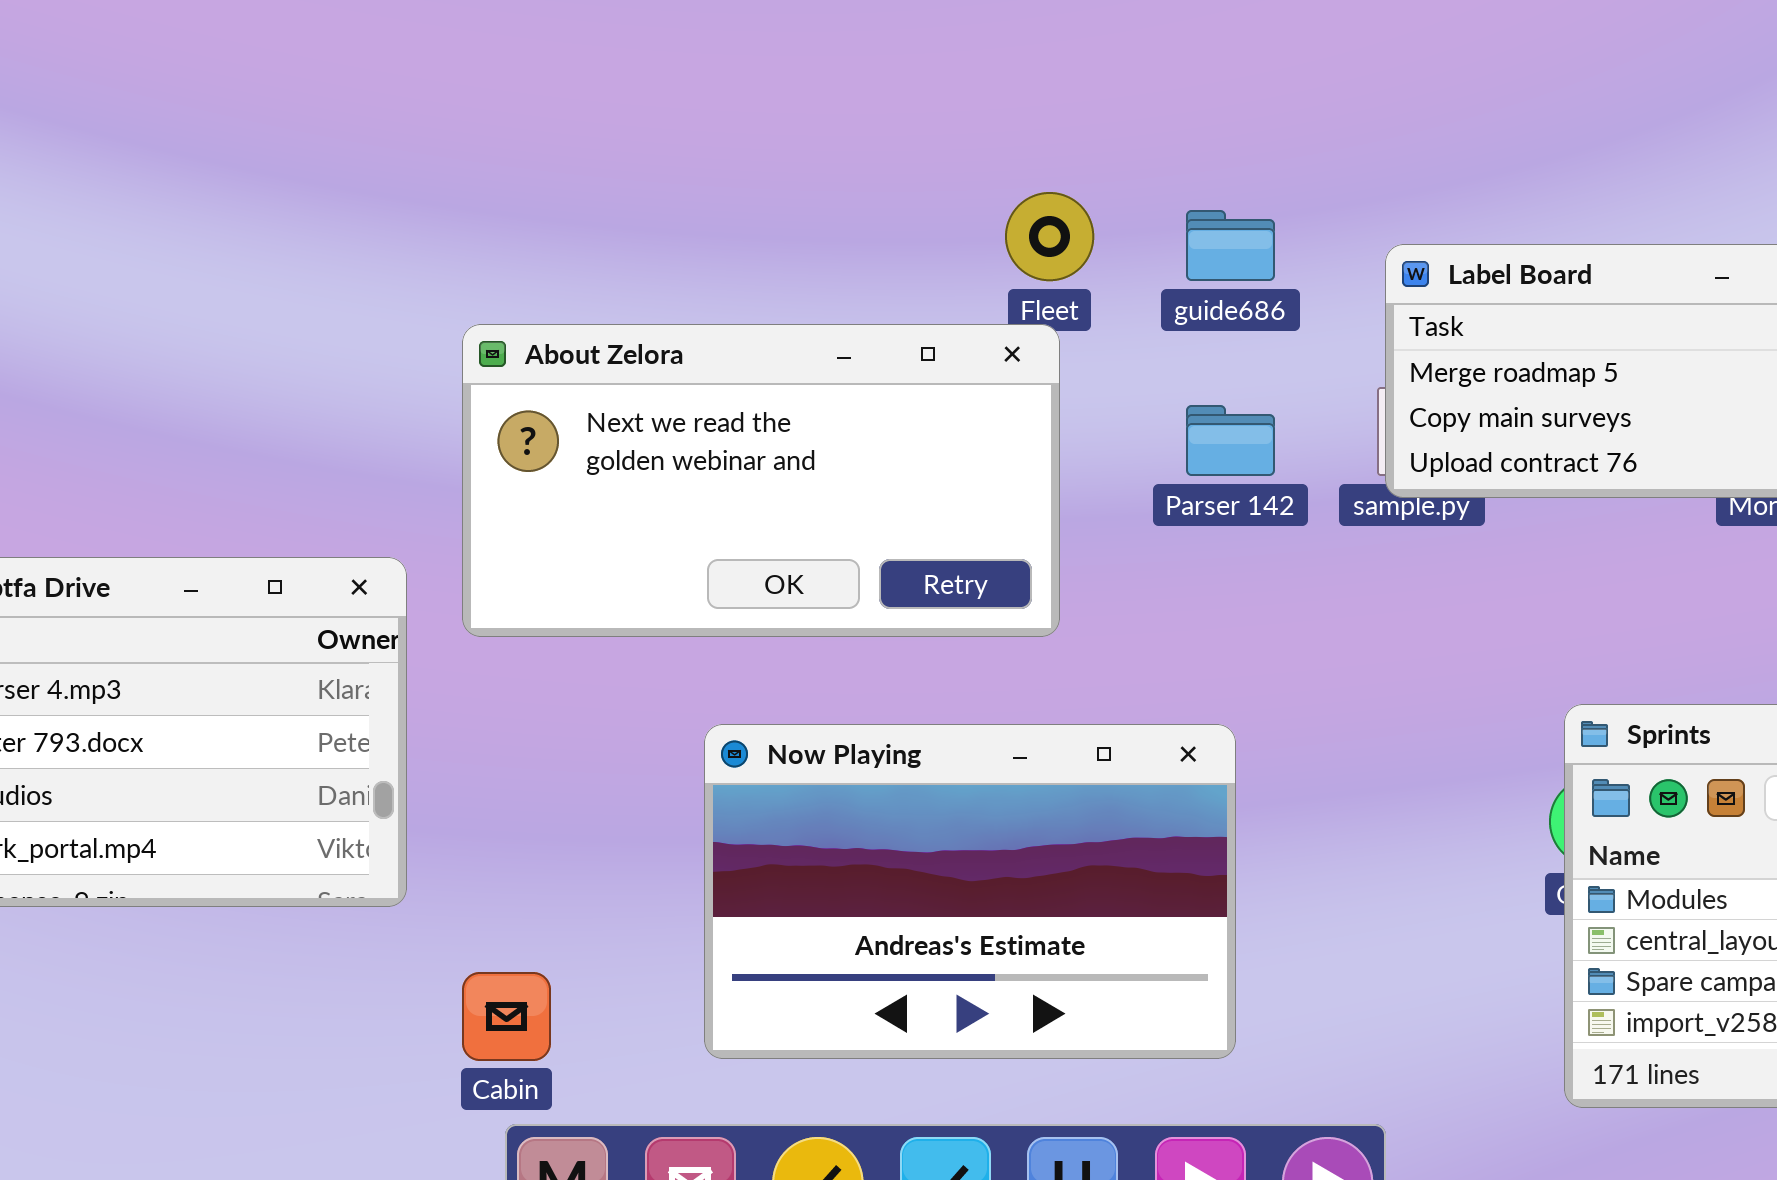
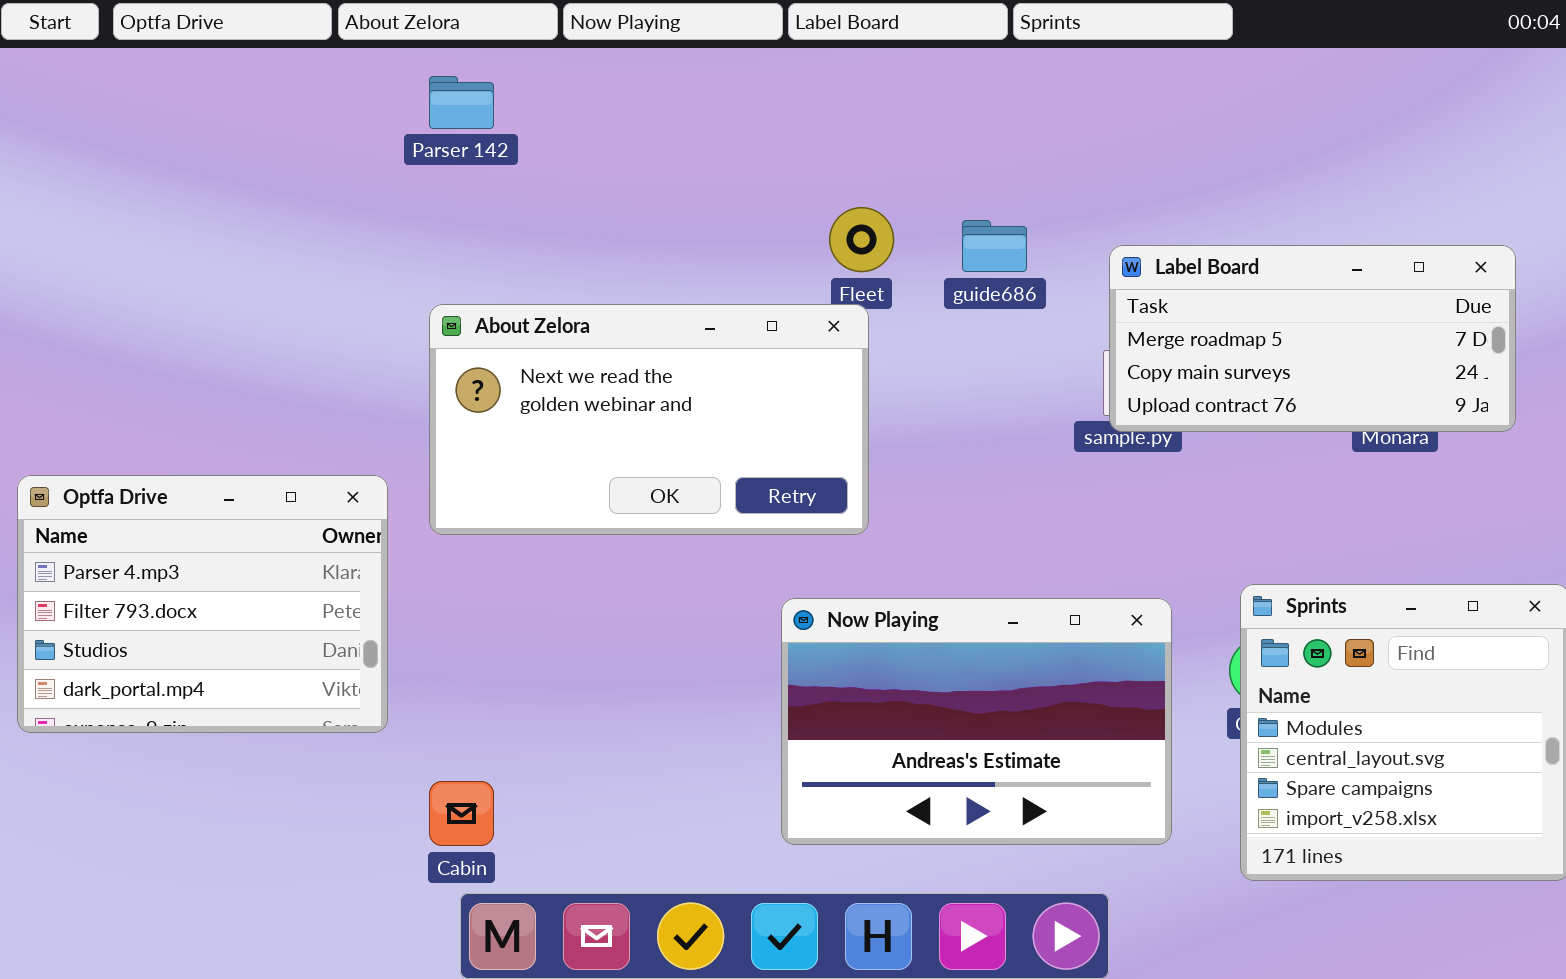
Parser 142: [1186,405,1275,476] -> [429,76,494,129], moved
Now Playing: [704,724,1236,1059] -> [781,598,1172,845], moved

